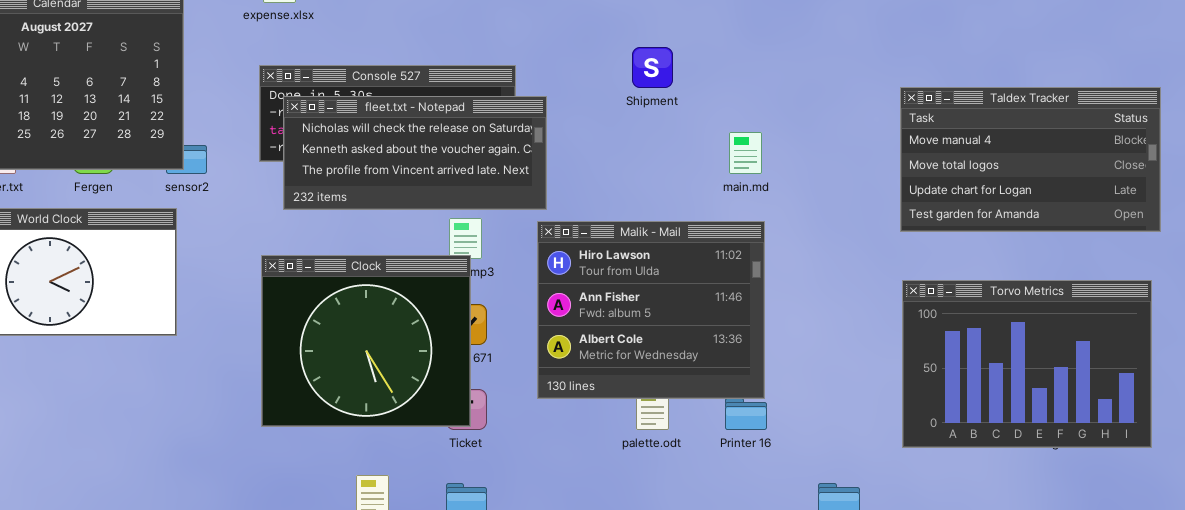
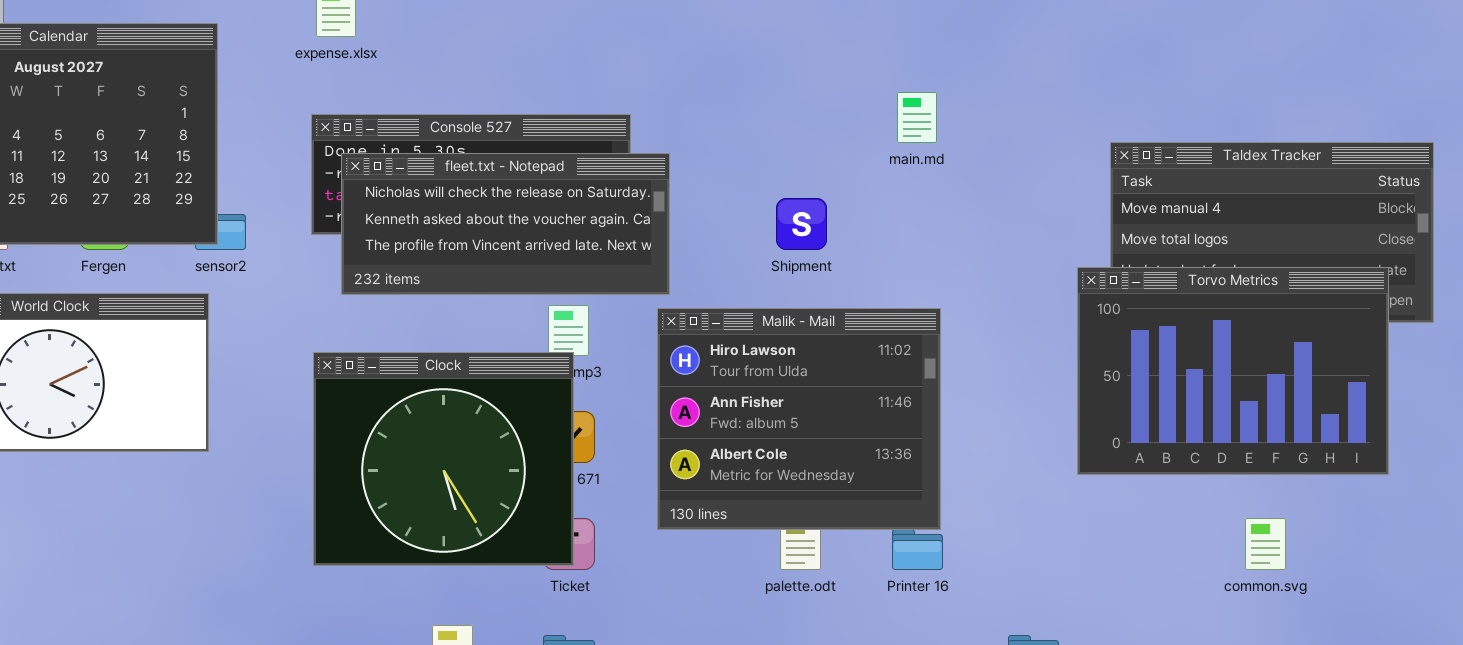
Shipment: [632,47,673,88] -> [776,198,827,250], moved
main.md: [729,132,762,174] -> [897,92,937,143], moved
Torvo Metrics: [902,280,1152,448] -> [1077,267,1389,475], moved

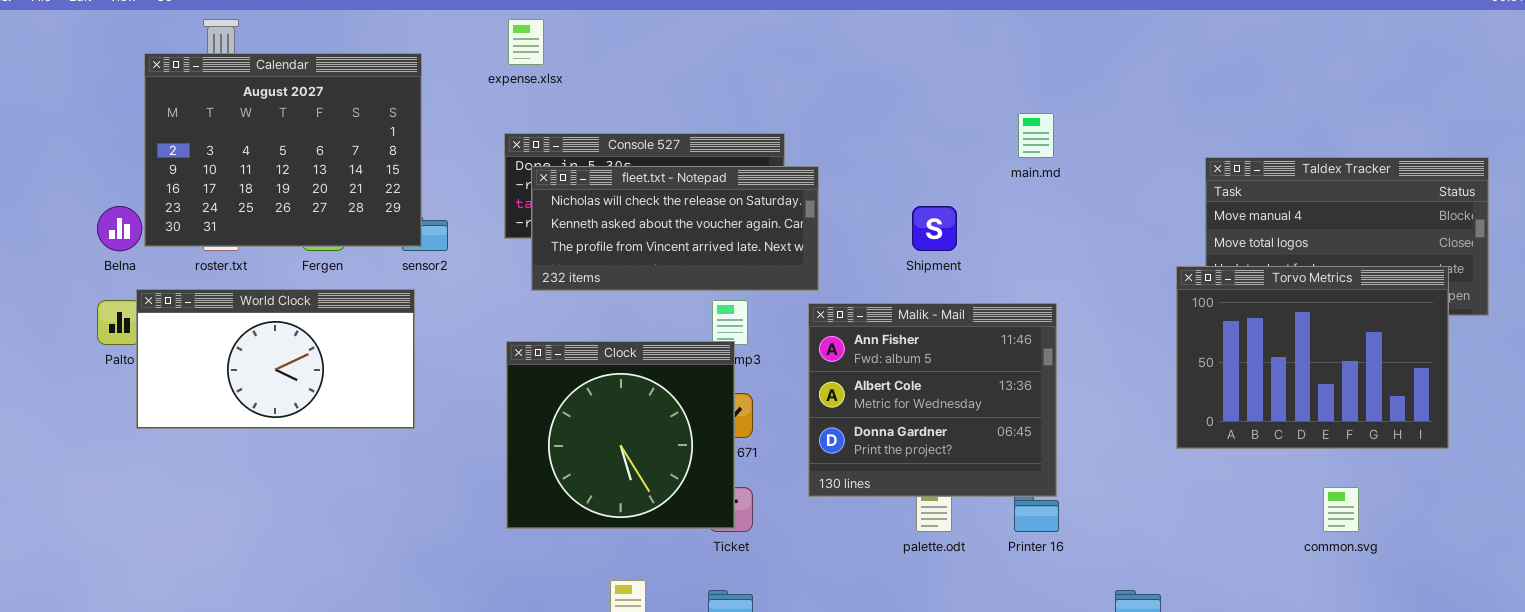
Malik - Mail: [657,308,941,530] -> [808,303,1057,497], scrolled down 1 row

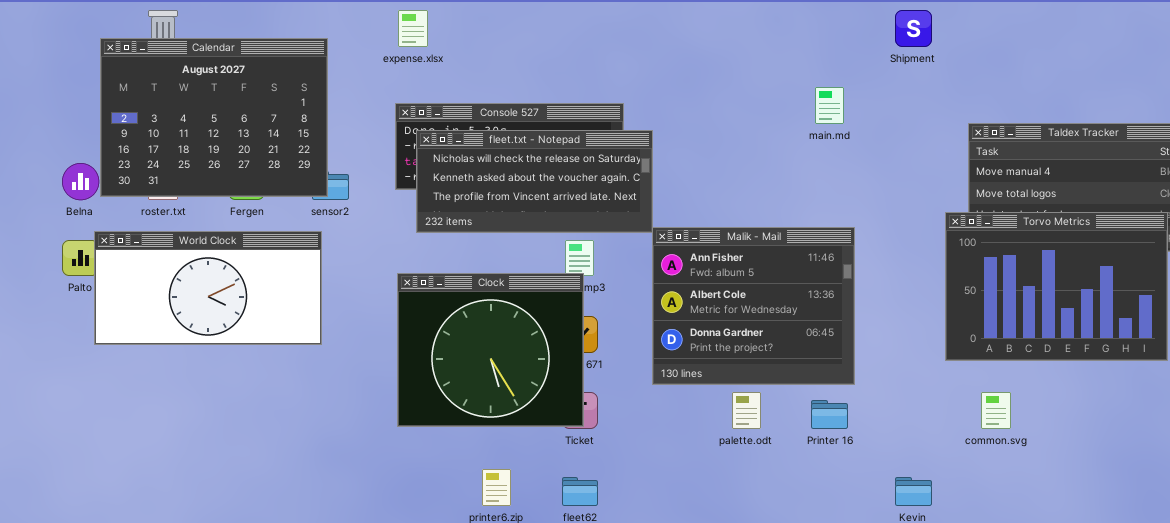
Shipment: [912,206,957,251] -> [895,10,932,47], moved
Malik - Mail: [808,303,1057,497] -> [652,227,855,385], moved
common.svg: [1323,487,1359,532] -> [981,392,1011,429], moved

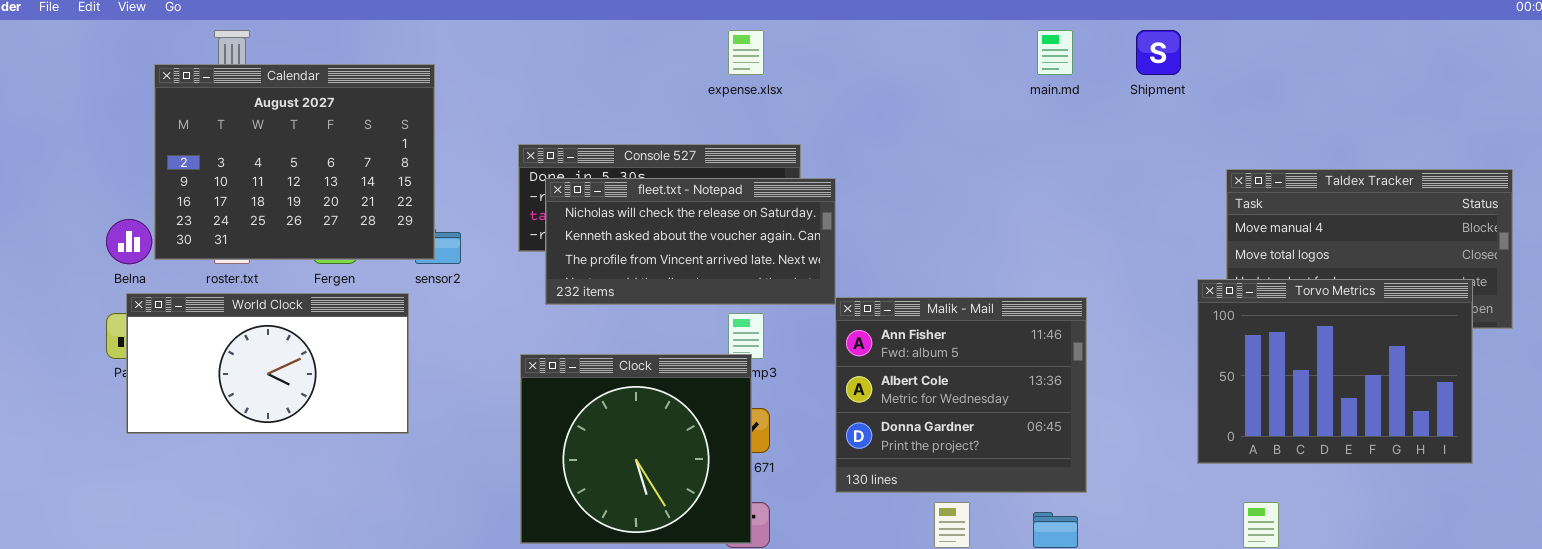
expense.xlsx: [398,10,428,47] -> [728,30,764,75], moved
main.md: [815,87,844,124] -> [1037,30,1073,75], moved
World Clock: [94,231,322,345] -> [126,293,409,434], moved

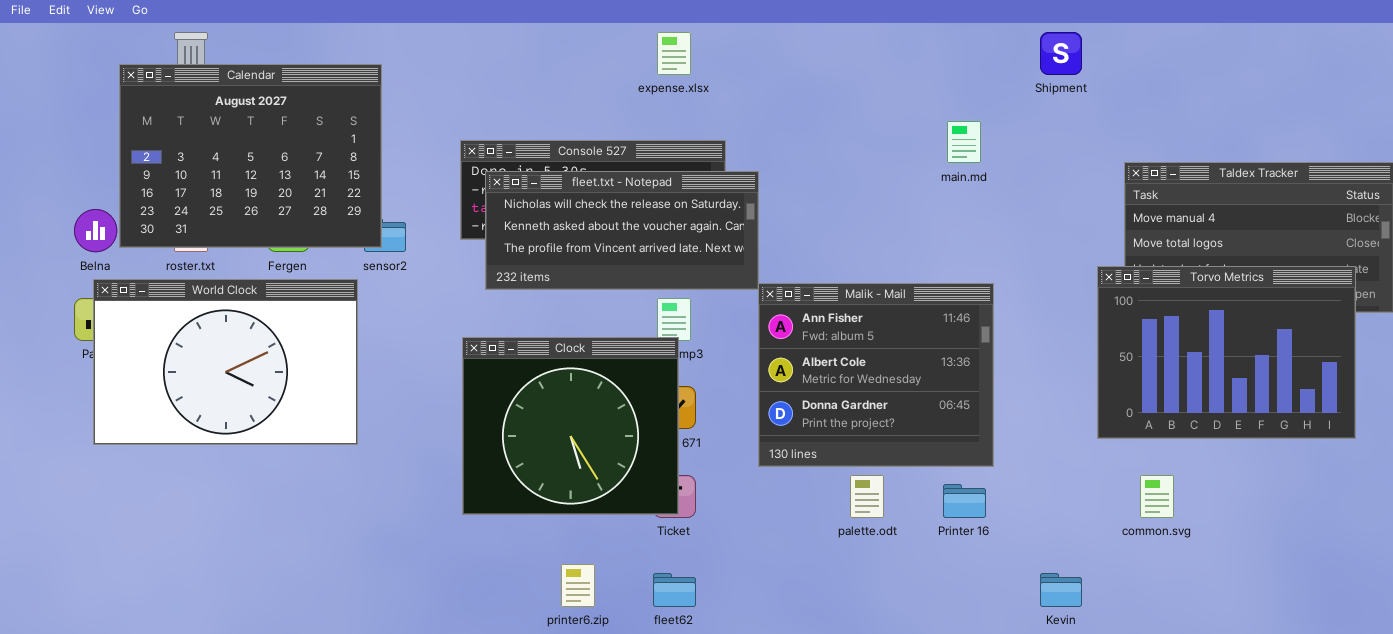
main.md: [1037,30,1073,75] -> [947,121,981,163], moved
World Clock: [126,293,409,434] -> [93,279,358,445], resized

